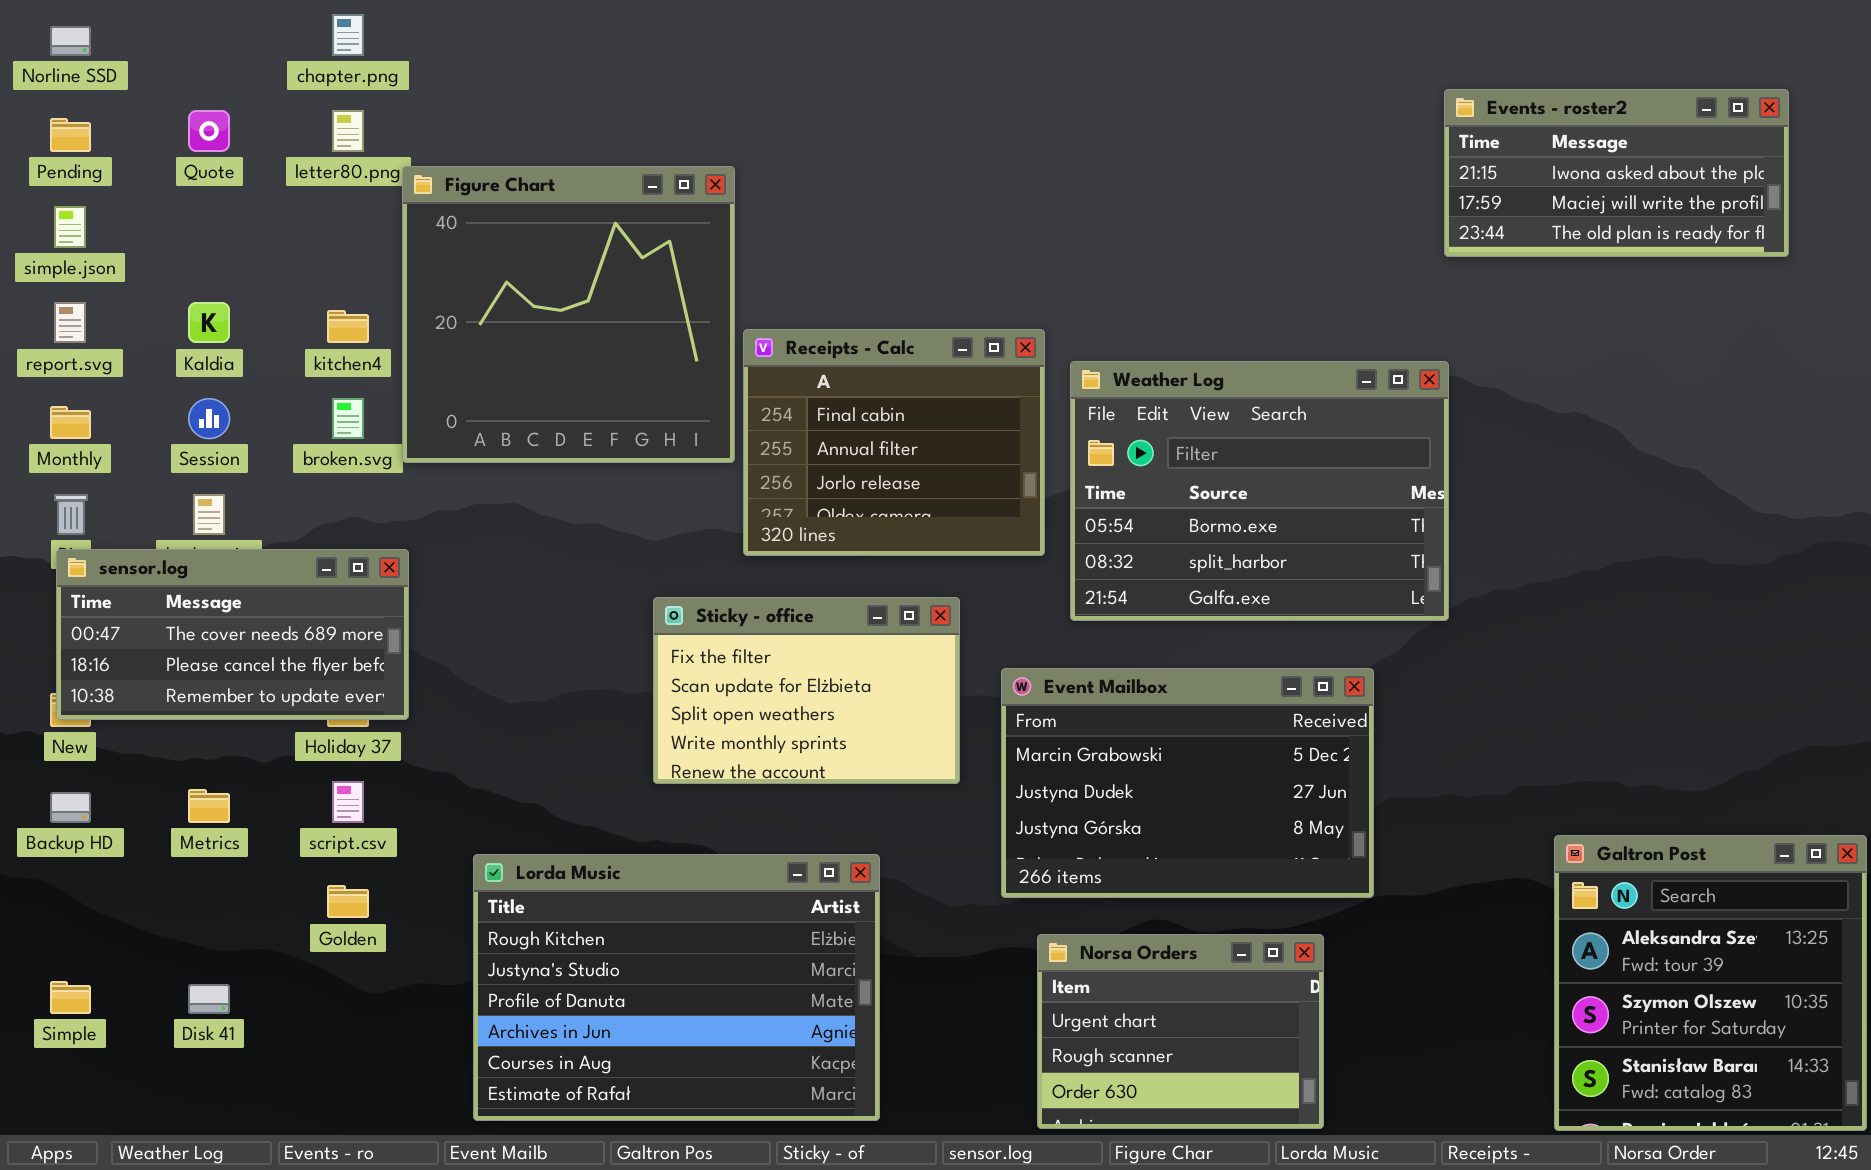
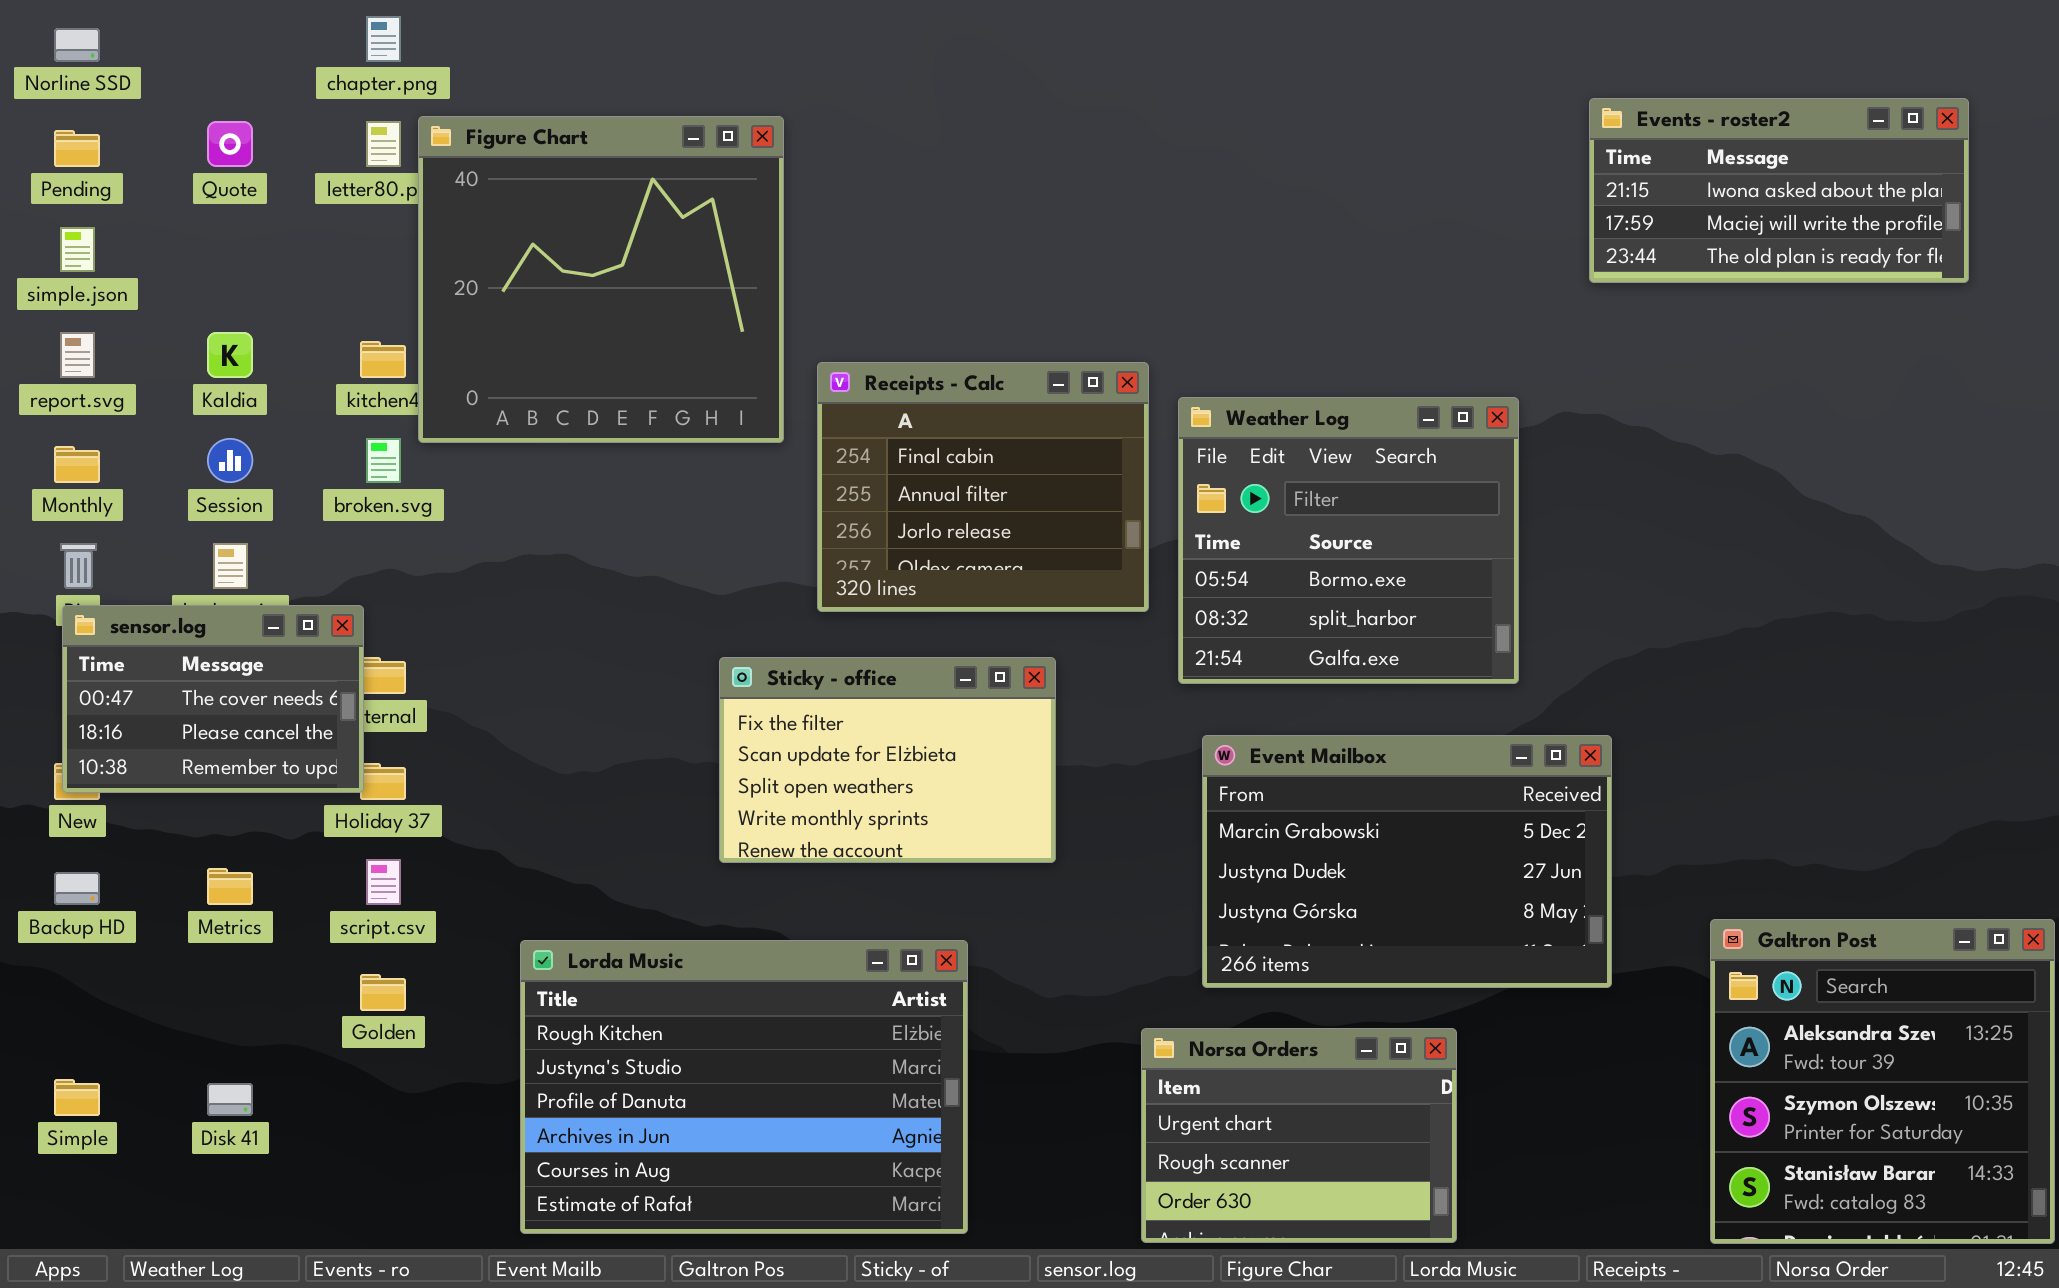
Figure Chart: [402,166,735,463] -> [418,116,784,443], moved
Weather Log: [1070,361,1449,621] -> [1178,397,1519,684], resized
sensor.log: [56,549,409,720] -> [62,605,364,793], resized
Event Mailbox: [1001,668,1374,898] -> [1202,735,1612,988], moved

